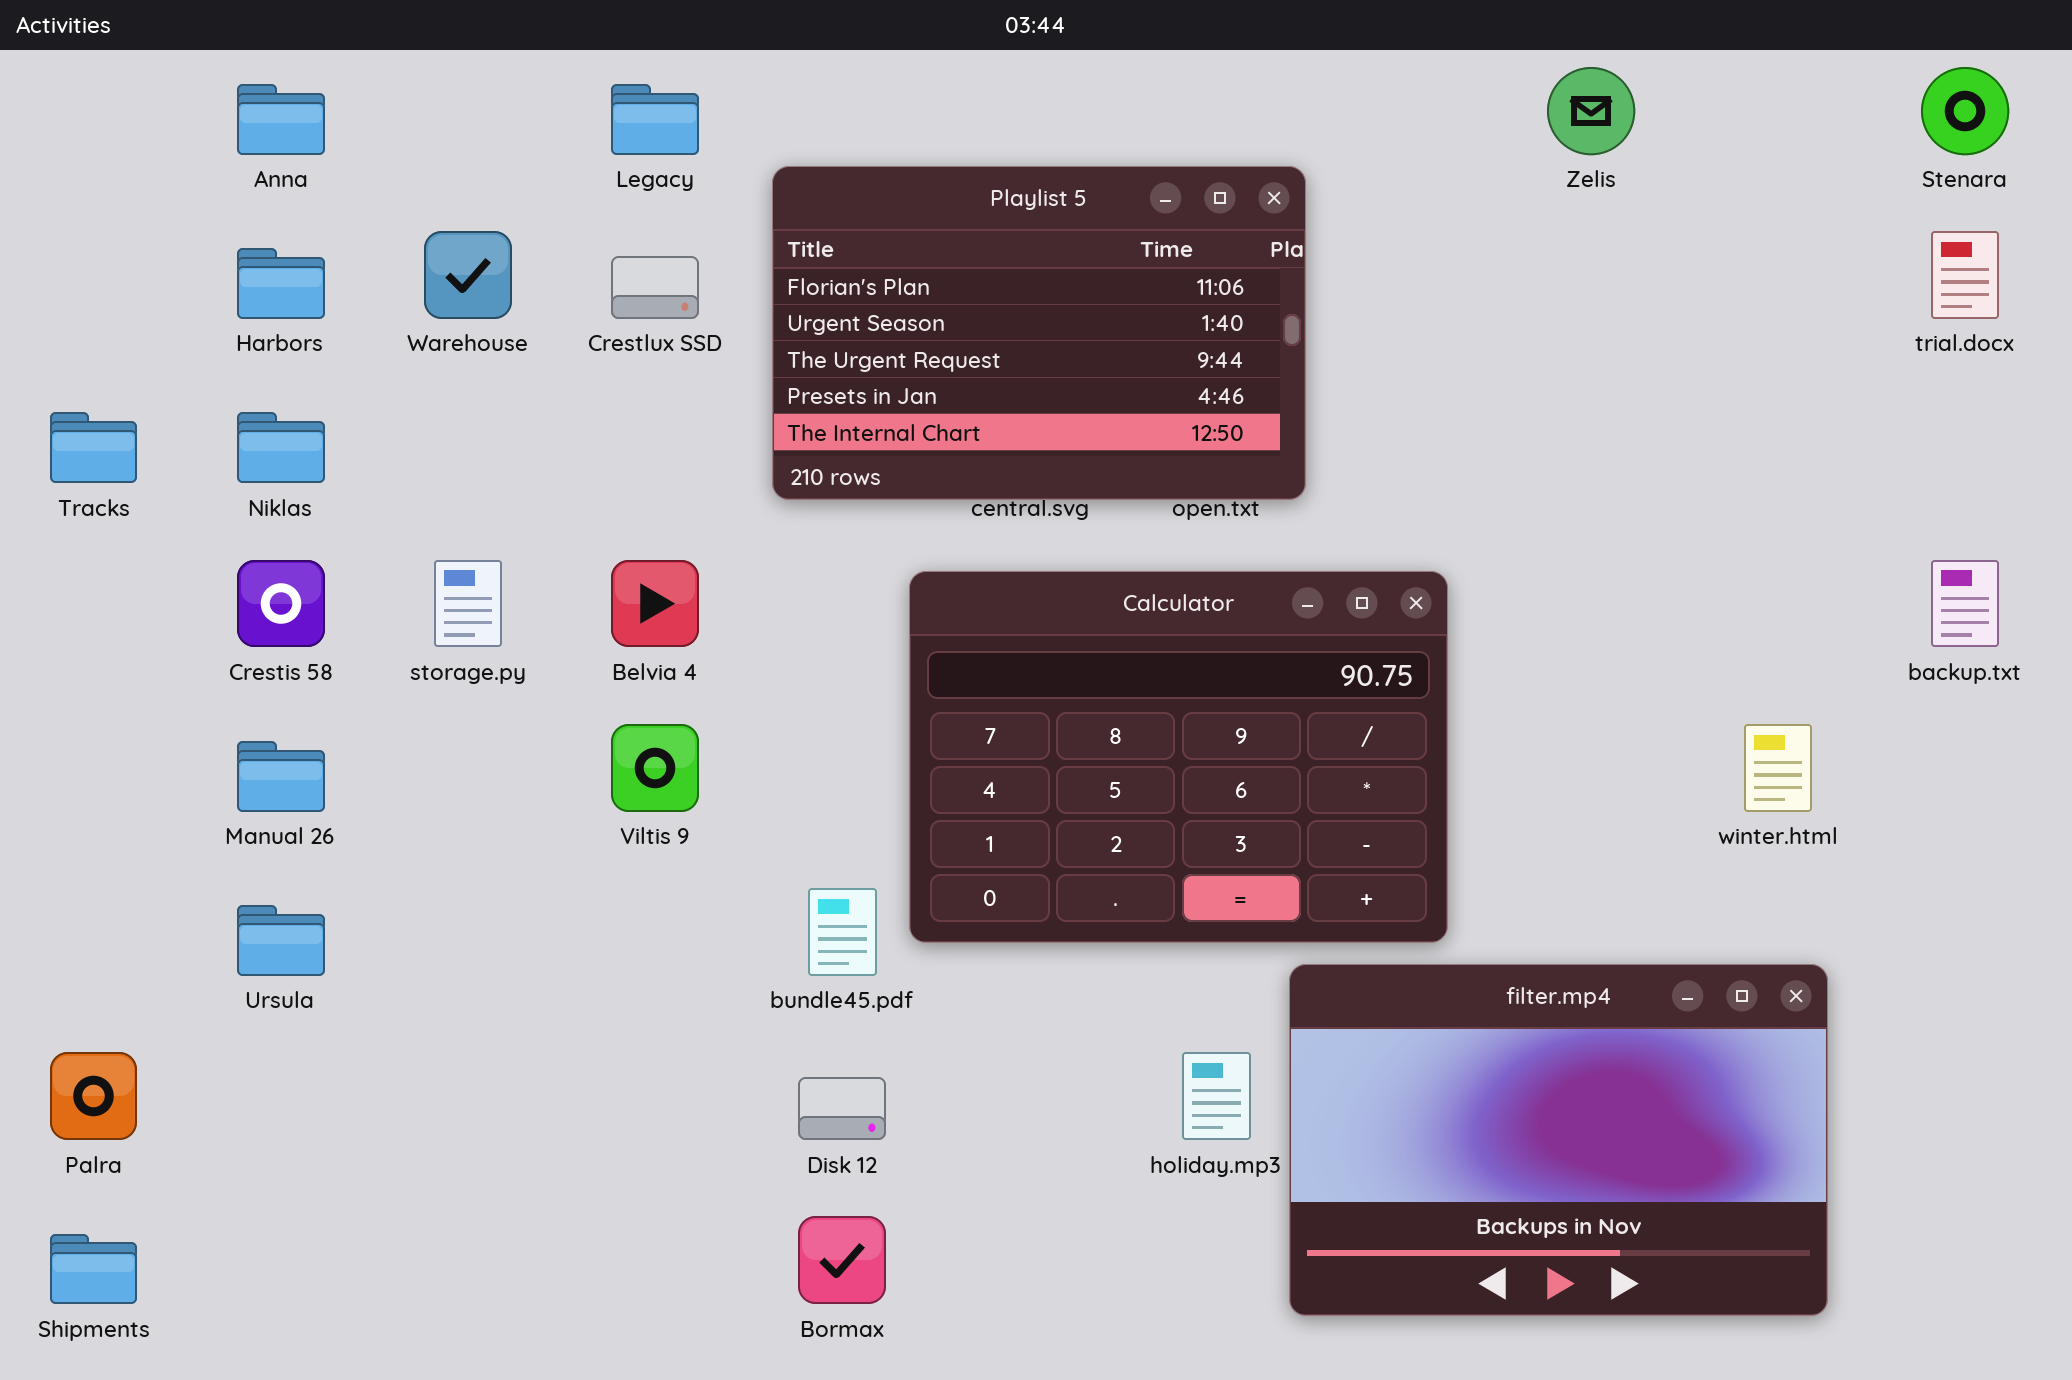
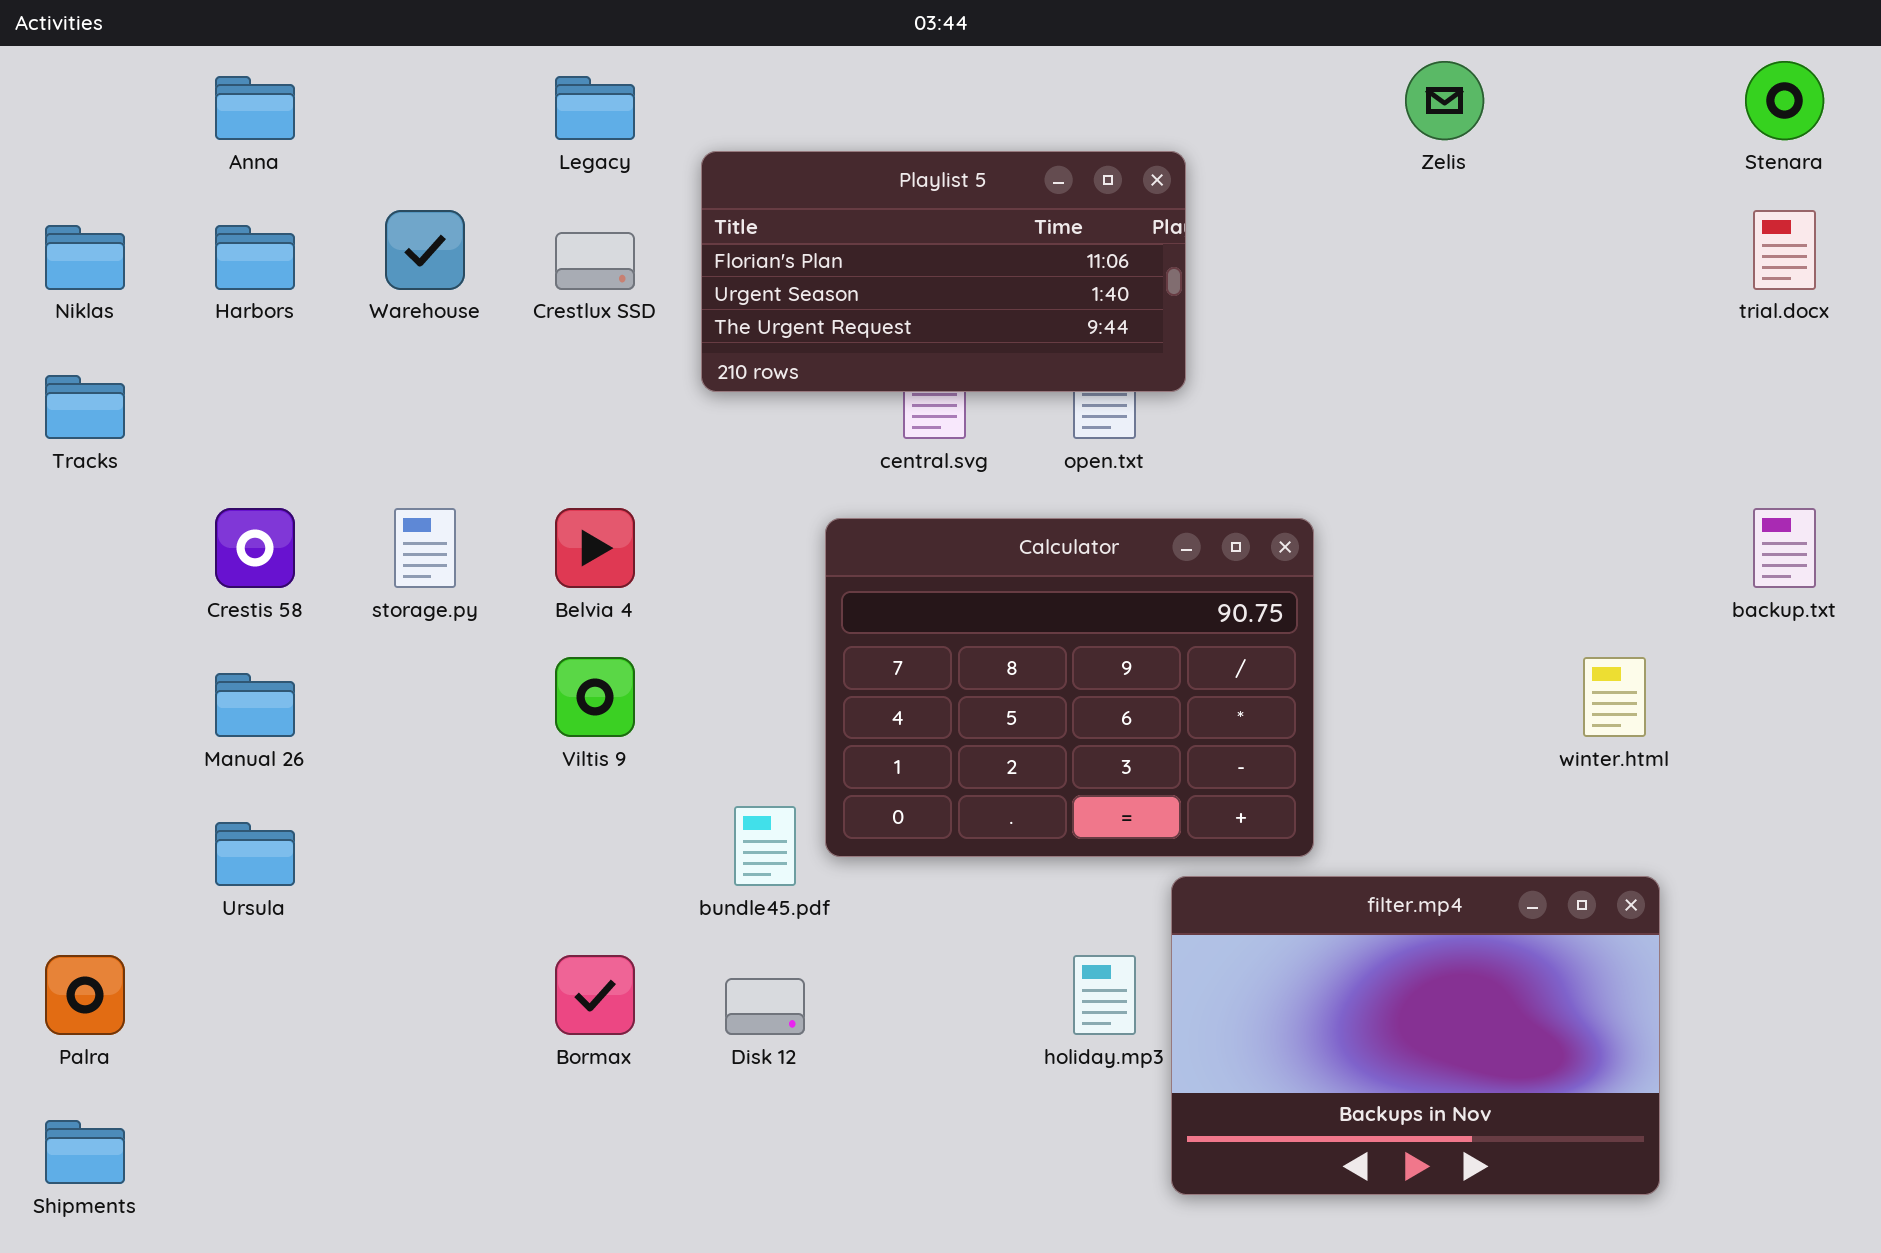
Playlist 5: [772,166,1306,500] -> [701,151,1186,392], resized
Niklas: [237,412,325,483] -> [45,225,125,290], moved
Bormax: [798,1216,886,1304] -> [555,955,635,1035], moved

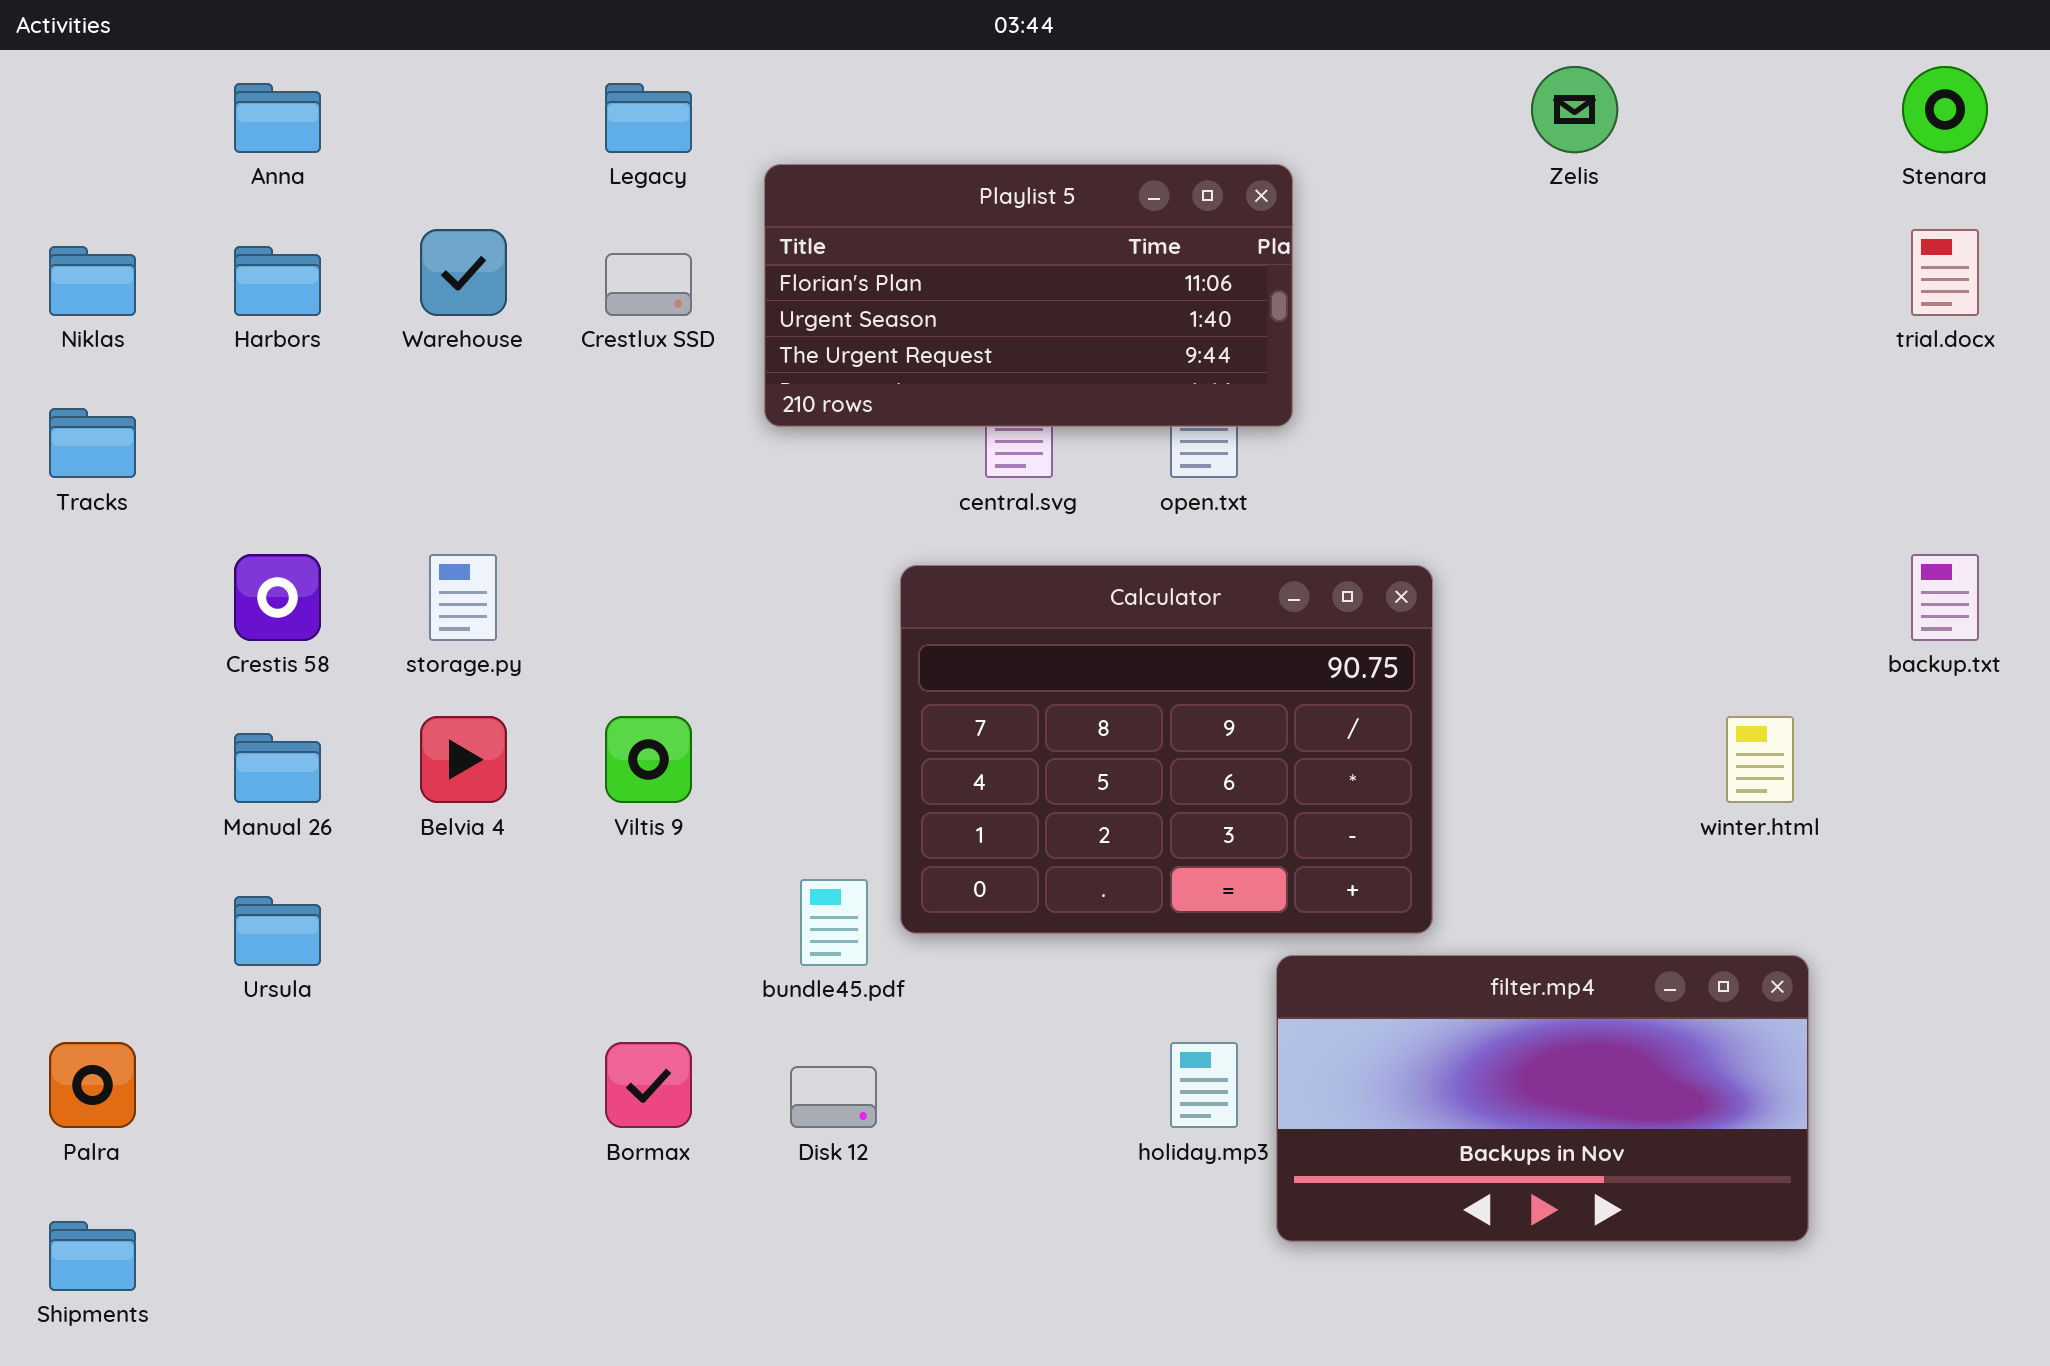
Belvia 4: [555,508,635,588] -> [420,716,507,803], moved
filter.mp4: [1171,876,1660,1195] -> [1276,955,1809,1242], resized

